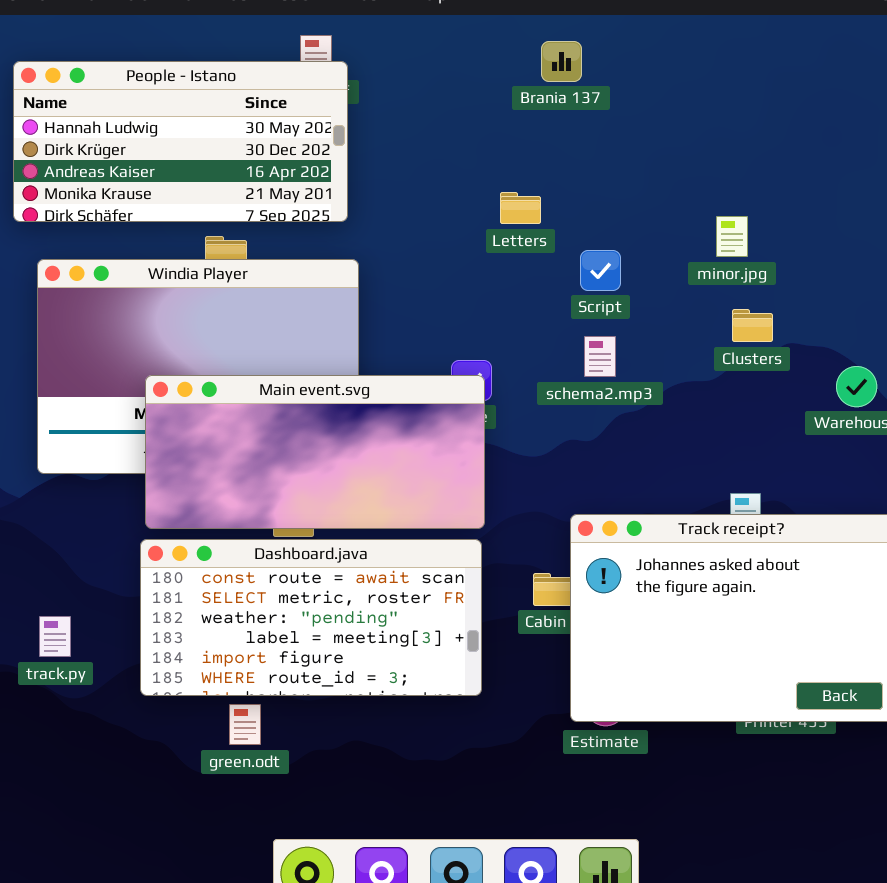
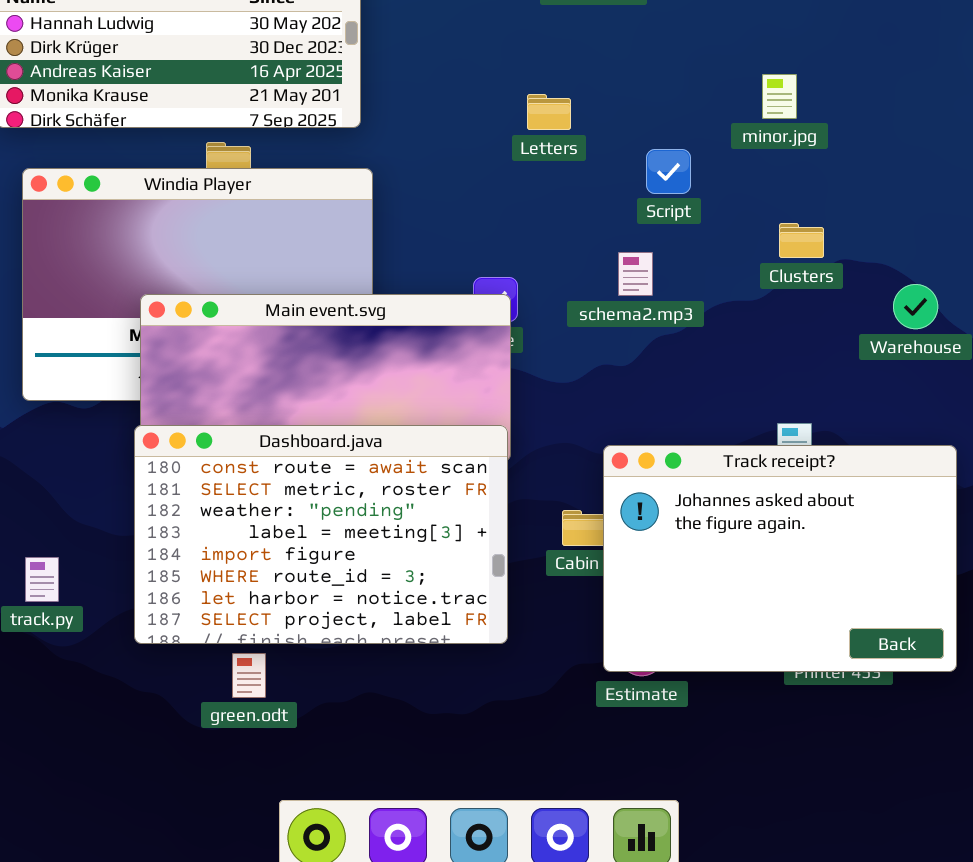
minor.jpg: [716,216,748,257] -> [762,74,797,119], moved
Script: [580,250,621,291] -> [646,149,691,194], moved
Dashboard.java: [140,539,482,696] -> [134,425,508,644], resized

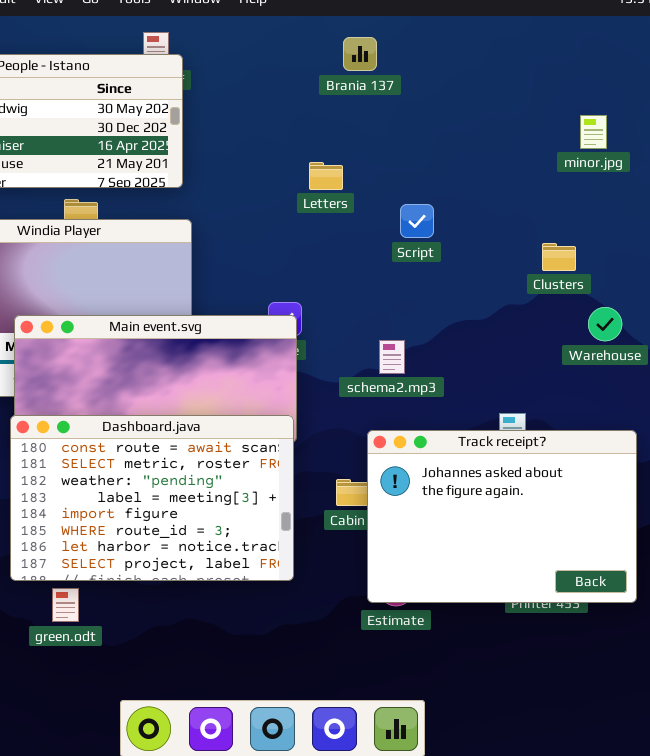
minor.jpg: [762,74,797,119] -> [580,115,607,149], moved
Clusters: [779,223,824,258] -> [542,243,576,271], moved
schema2.mp3: [618,252,653,296] -> [379,340,405,374], moved
green.odt: [232,653,266,698] -> [52,588,79,622], moved

